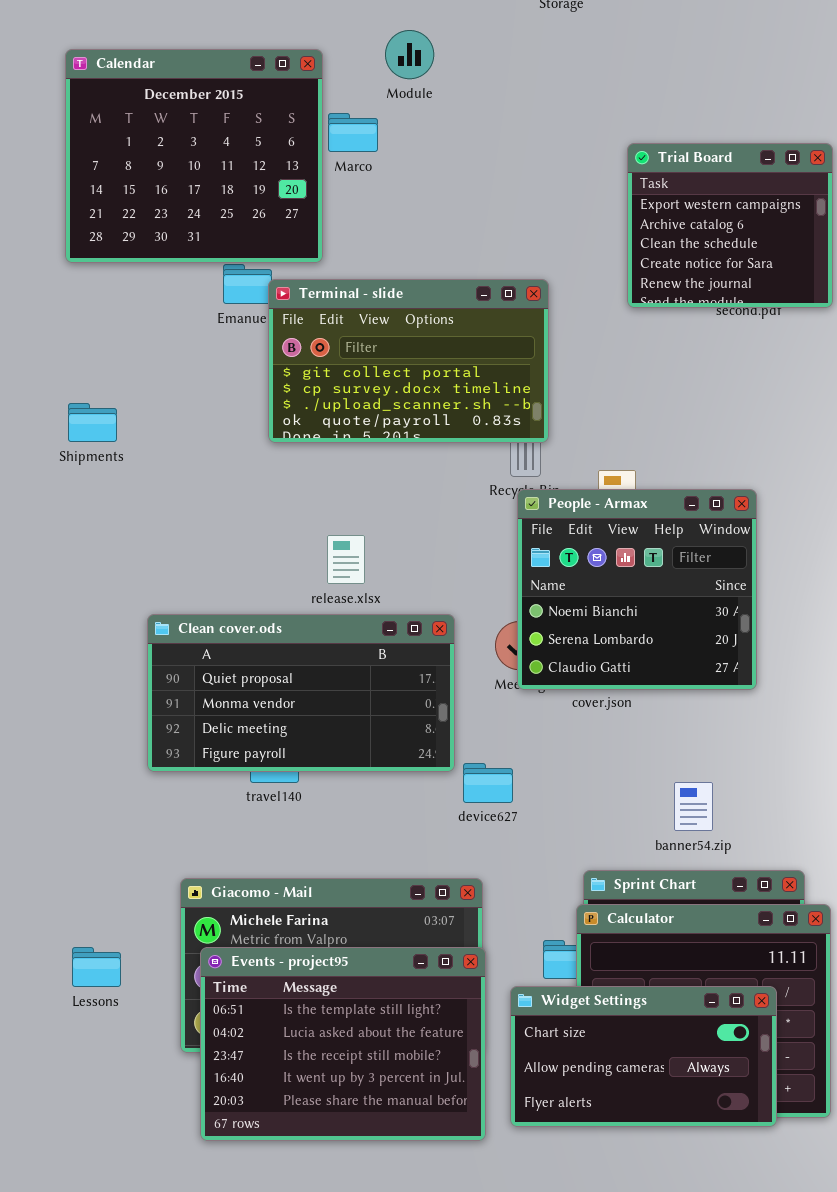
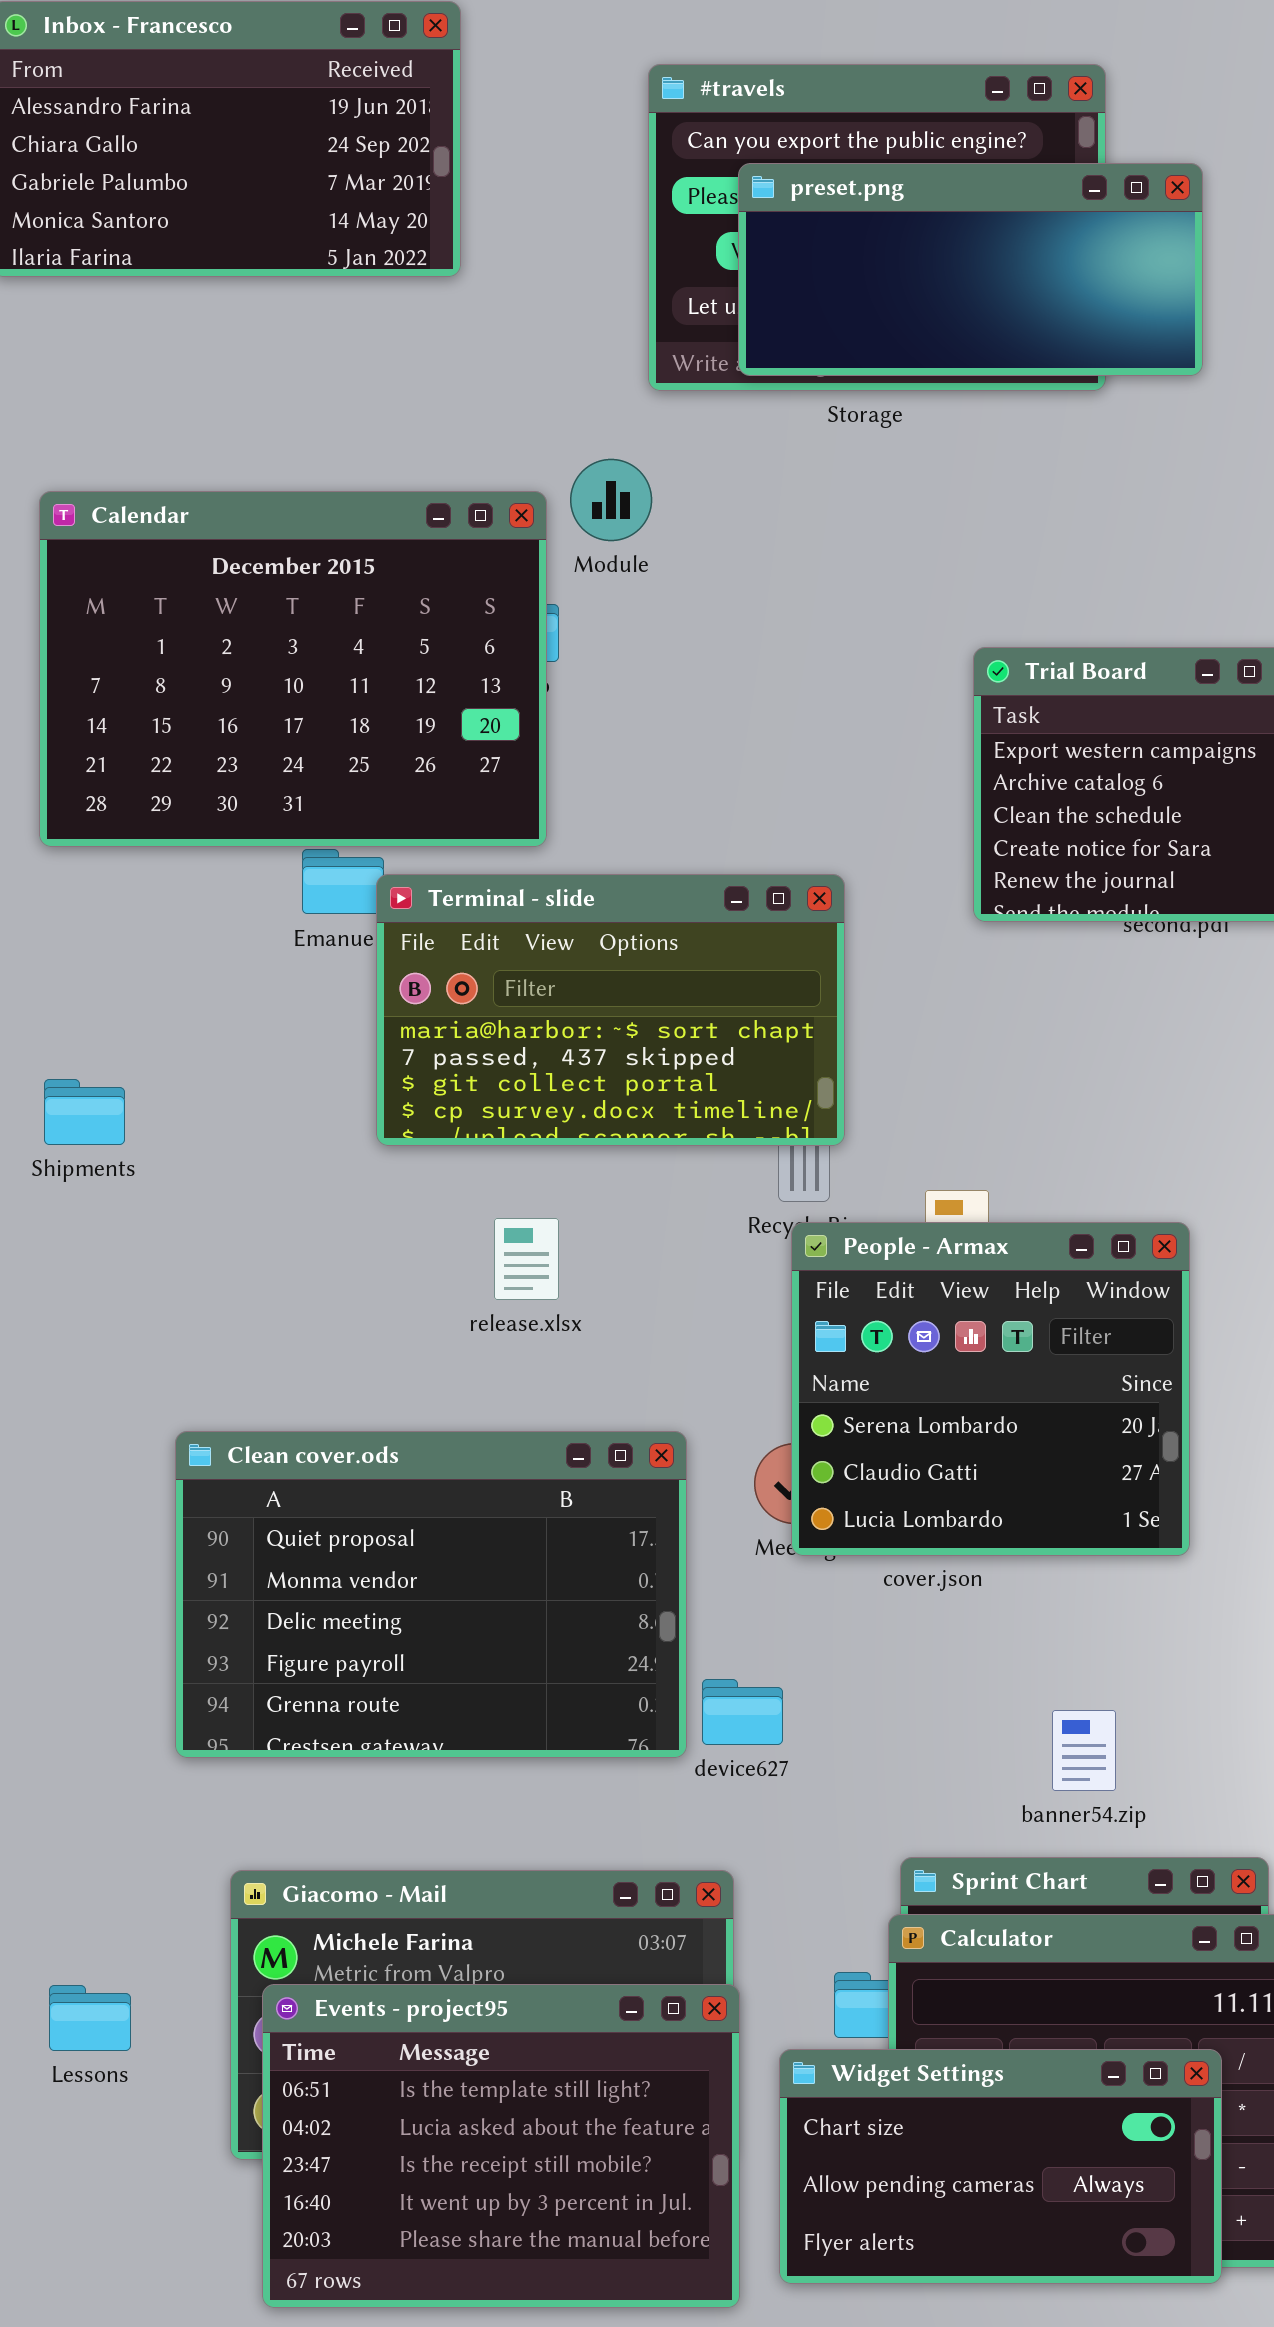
Calendar: [65,49,323,263] -> [39,491,547,847], resized
Terminal - slide: [268,279,549,443] -> [376,874,845,1146], scrolled up 2 rows
People - Armax: [517,489,757,690] -> [791,1222,1190,1556], scrolled down 1 row
release.xlsx: [327,535,365,584] -> [494,1218,559,1300], moved
Clean cover.ods: [147,614,455,772] -> [175,1431,687,1758], resized

